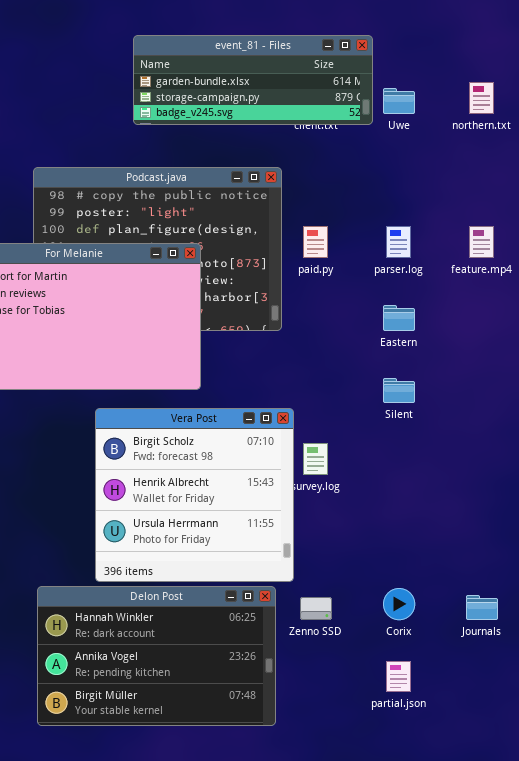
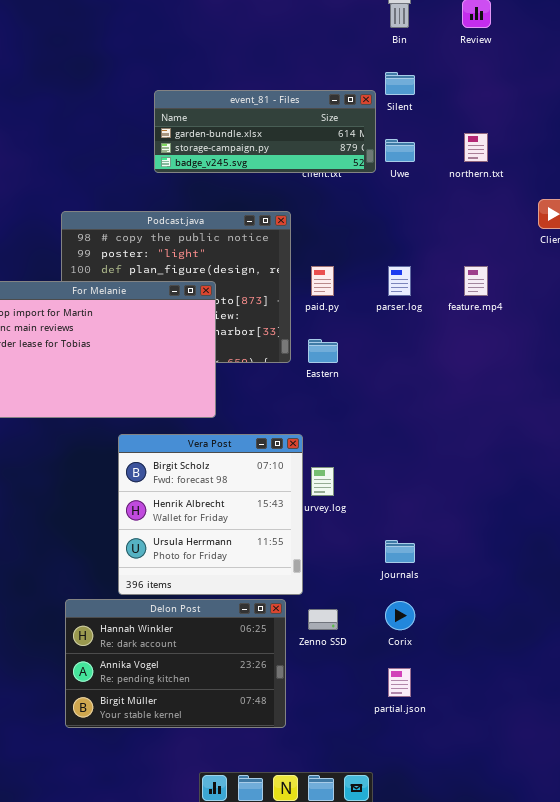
Eastern: [383,305,415,331] -> [308,339,338,363], moved
Silent: [383,378,415,403] -> [385,72,415,95], moved
Journals: [466,595,498,620] -> [385,540,415,563], moved

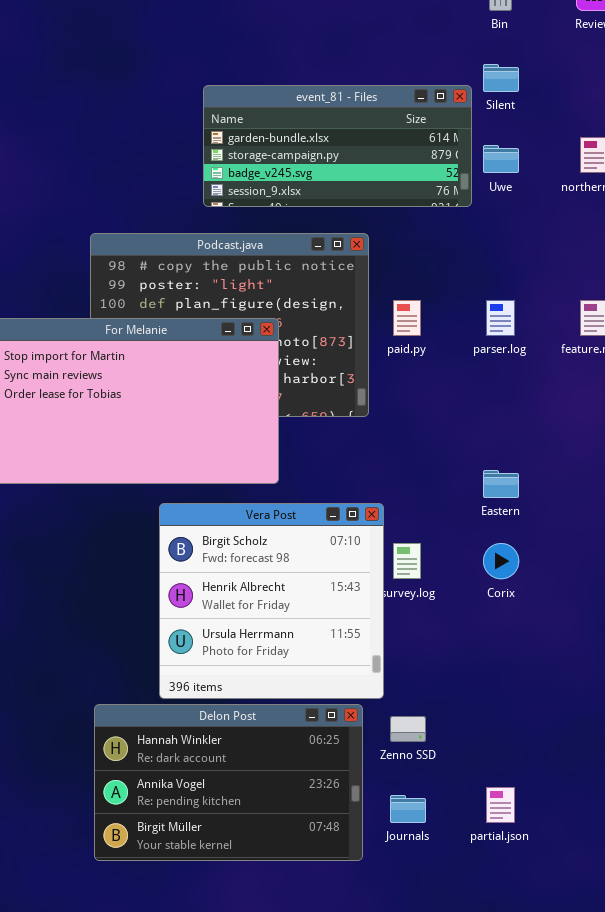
event_81 - Files: [154,90,376,173] -> [203,85,472,207], resized
Eastern: [308,339,338,363] -> [483,470,519,498], moved
Journals: [385,540,415,563] -> [390,795,426,823], moved
Corix: [385,601,415,630] -> [483,543,519,579], moved

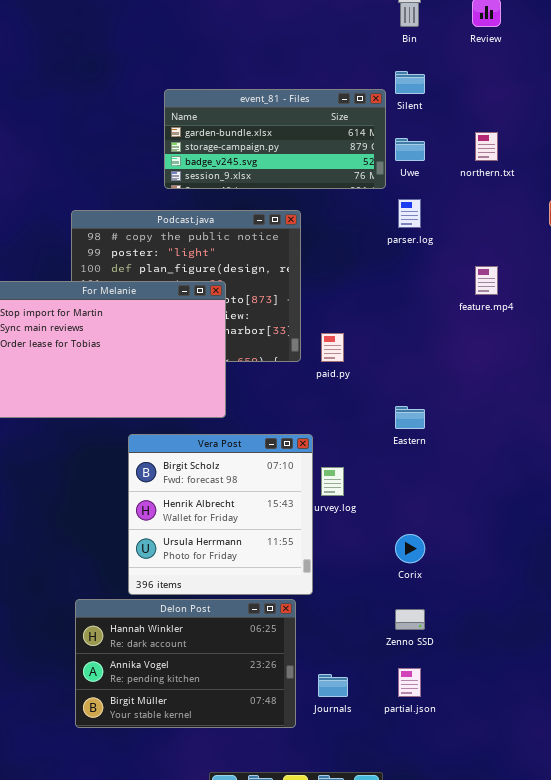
paid.py: [393,300,421,336] -> [321,333,344,362], moved
parser.log: [486,300,515,336] -> [398,199,421,228], moved
Corix: [483,543,519,579] -> [395,534,425,563], moved
Zenno SSD: [390,716,426,742] -> [395,609,425,630], moved

